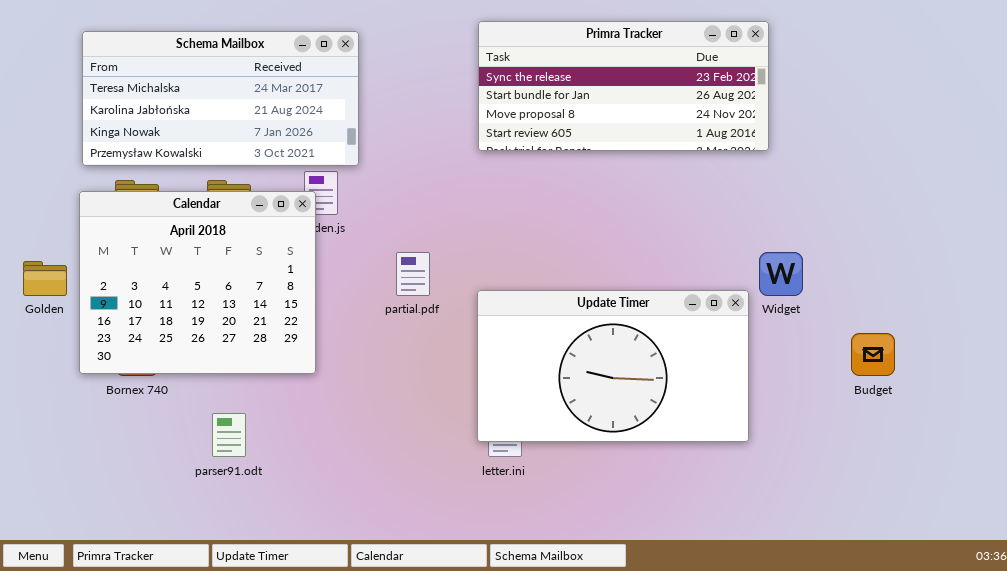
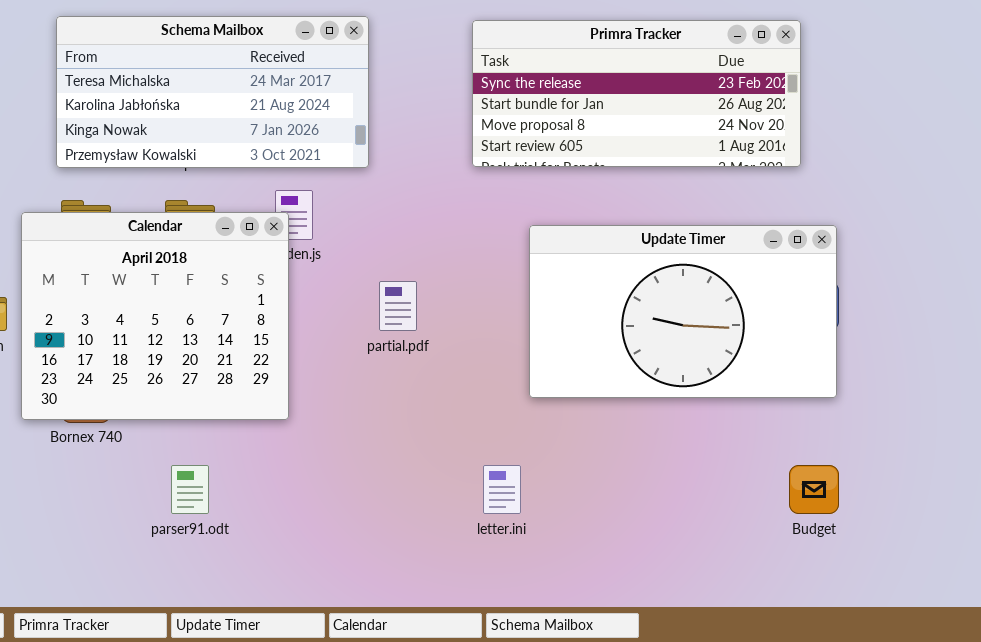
Schema Mailbox: [82,31,359,166] -> [56,16,369,168], moved
Update Timer: [477,290,749,442] -> [529,225,837,398], moved
Budget: [851,333,895,376] -> [789,465,839,514], moved

